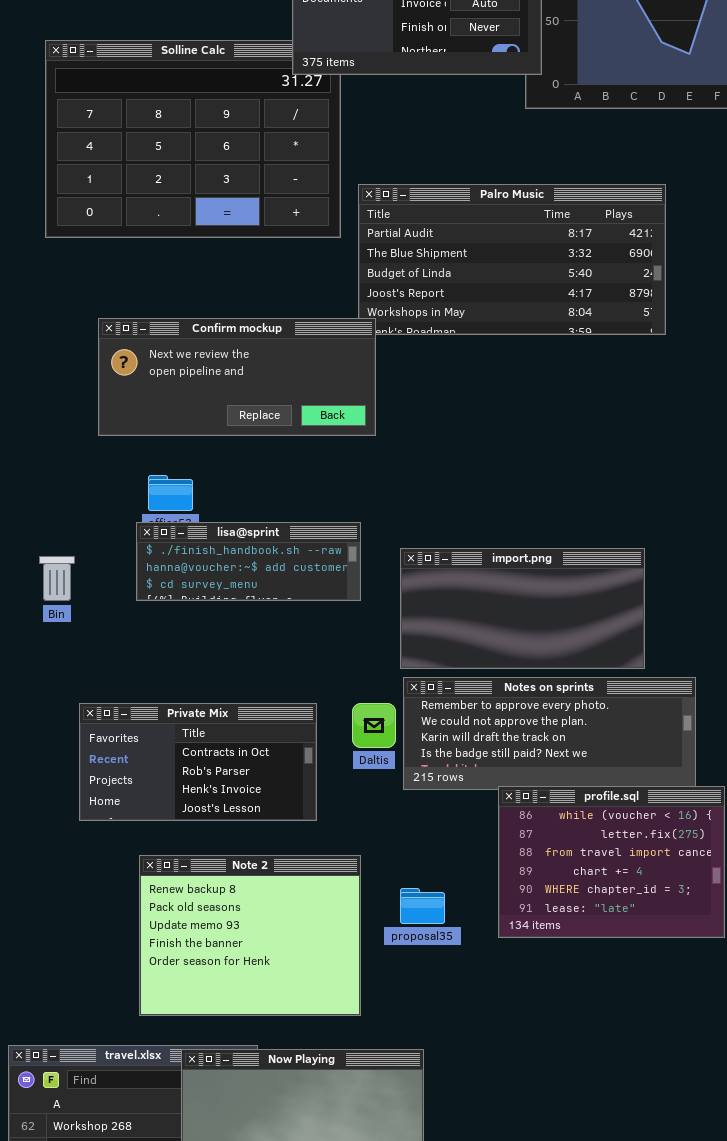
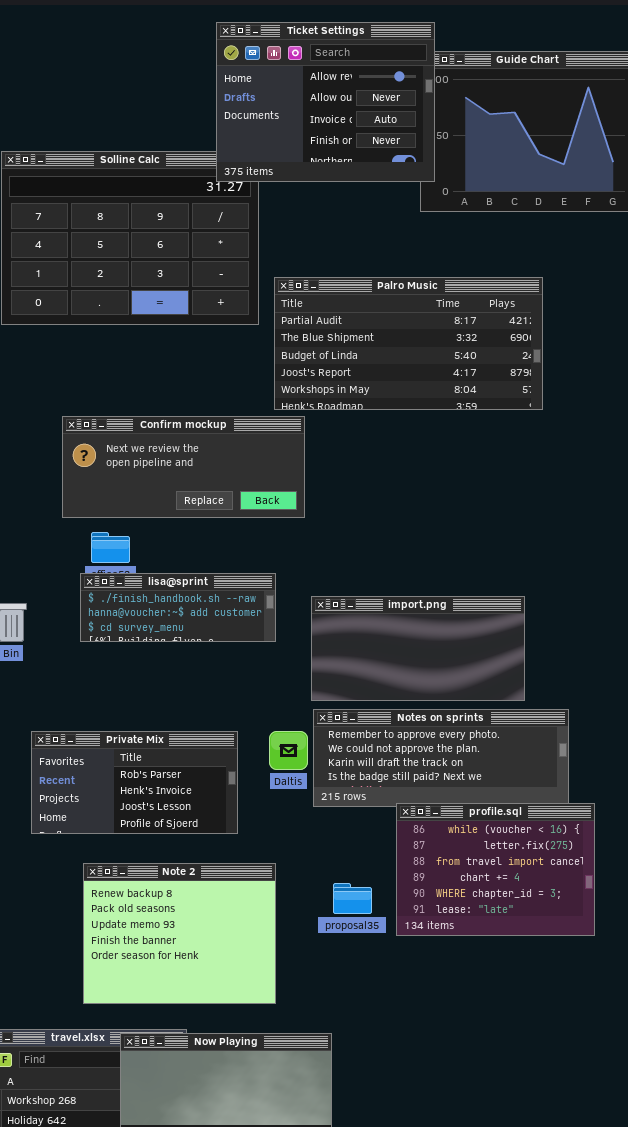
Confirm mockup: [98,318,376,436] -> [62,416,305,518], moved
Private Mix: [79,703,317,821] -> [31,731,238,834], scrolled down 1 row
proposal35: [400,888,445,924] -> [333,883,372,914], moved

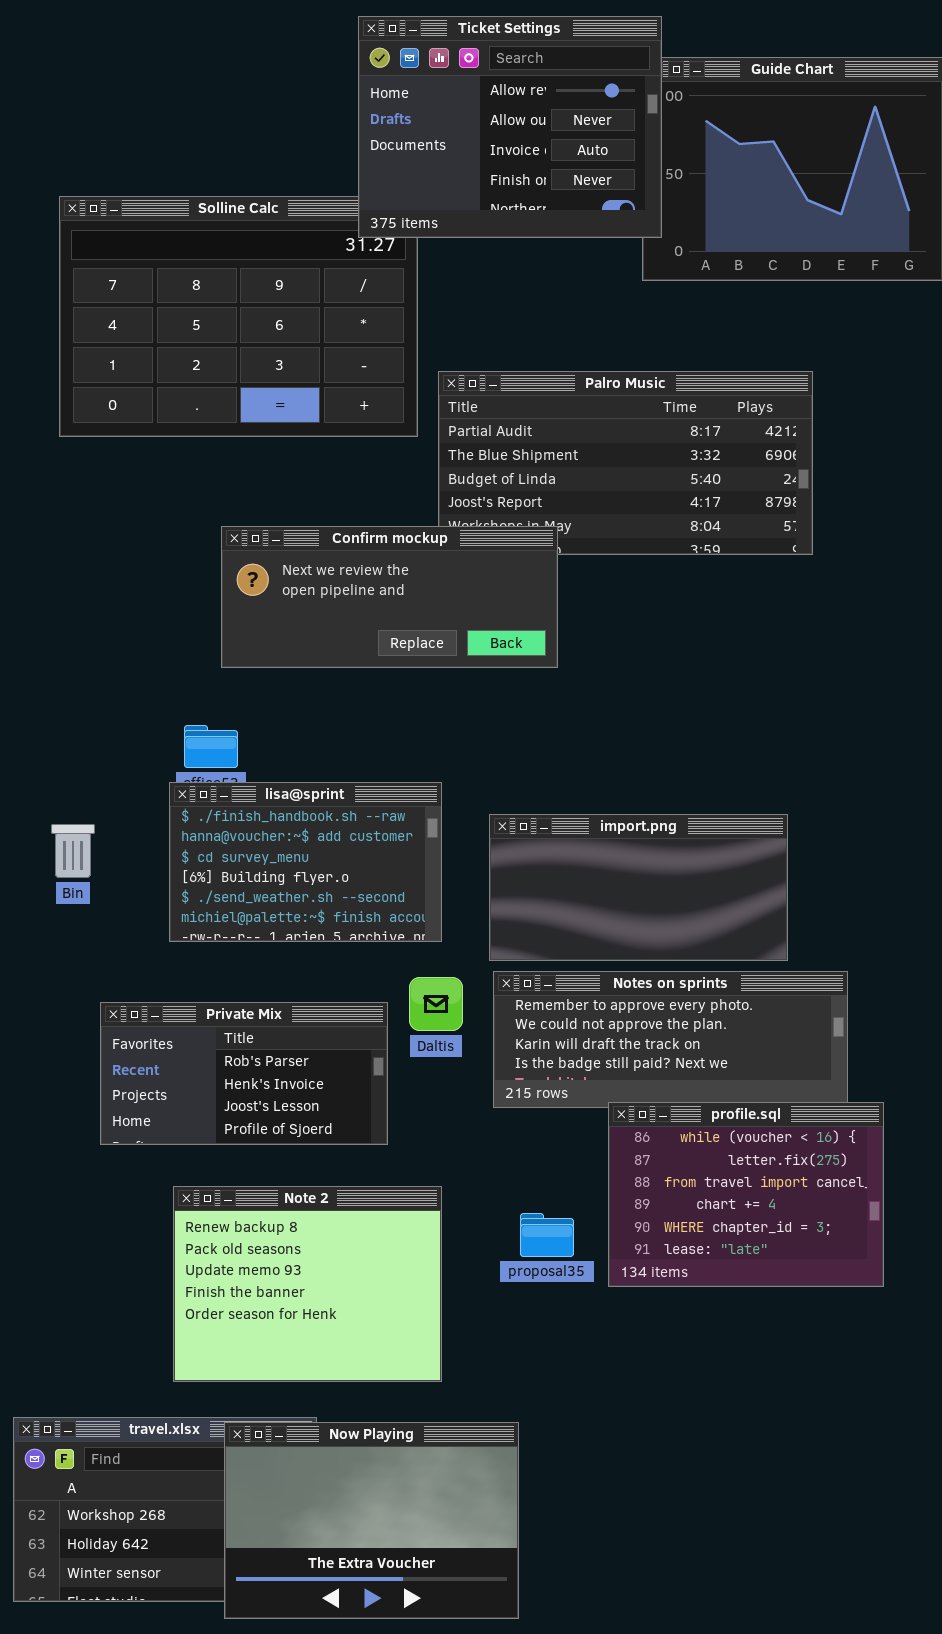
Confirm mockup: [62,416,305,518] -> [221,526,558,668], moved
lisa@sprint: [80,573,276,642] -> [169,782,442,942], resized
Daltis: [269,731,308,770] -> [409,977,463,1031], moved

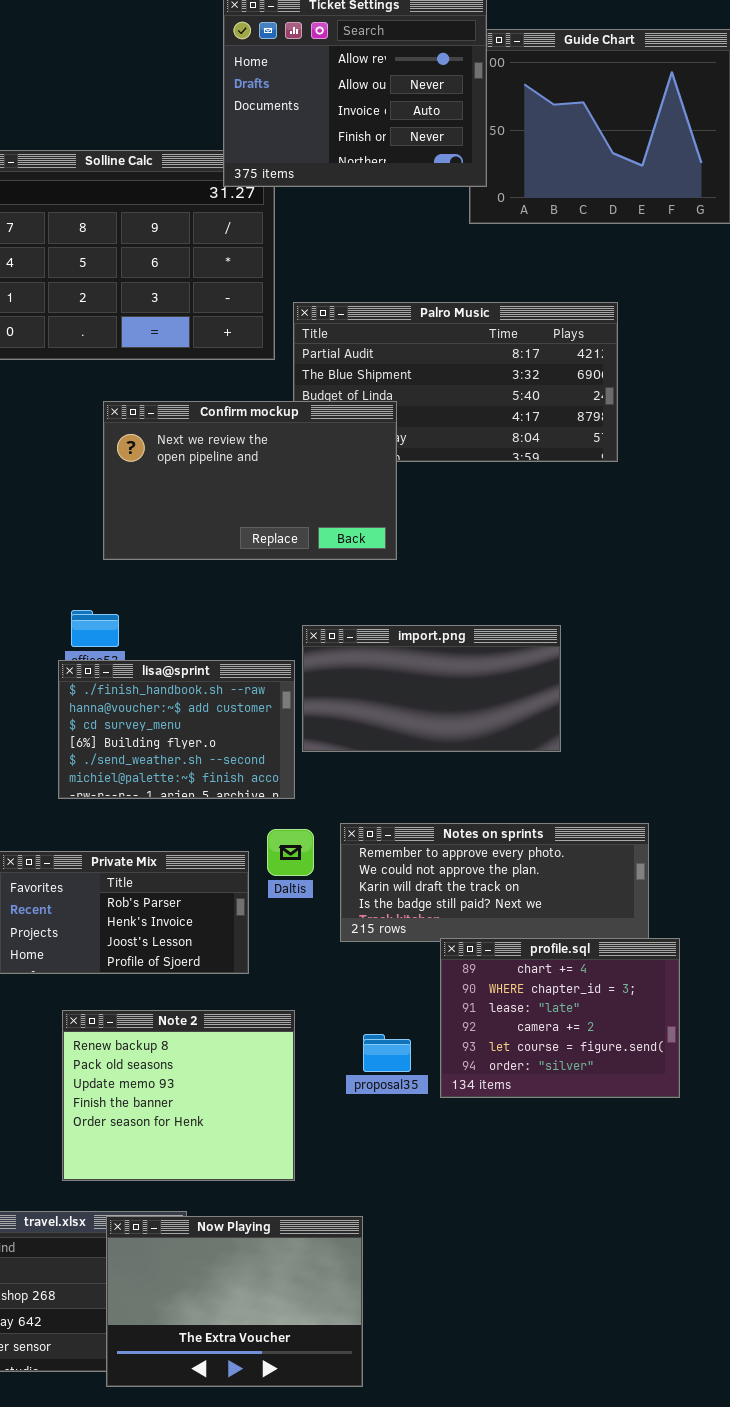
Confirm mockup: [221,526,558,668] -> [103,401,397,560], resized
import.png: [489,814,788,961] -> [302,625,561,752], moved
profile.sql: [608,1102,884,1287] -> [440,938,680,1098], scrolled down 3 rows

